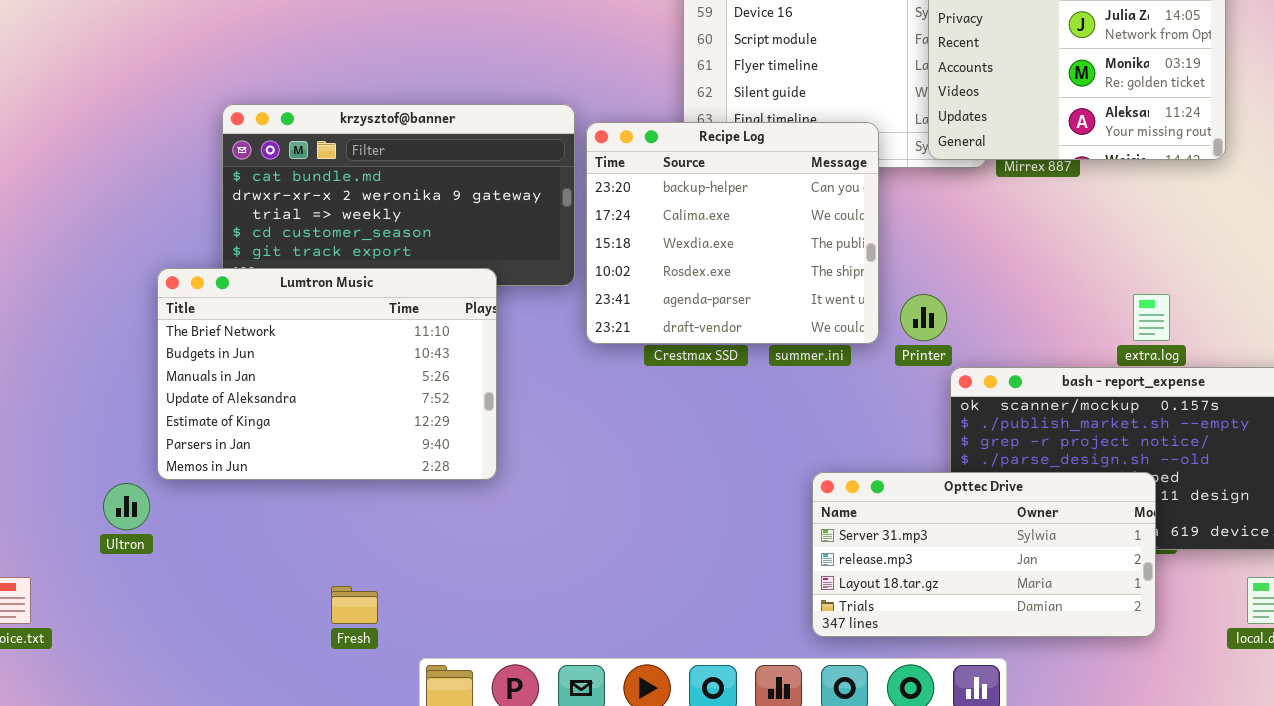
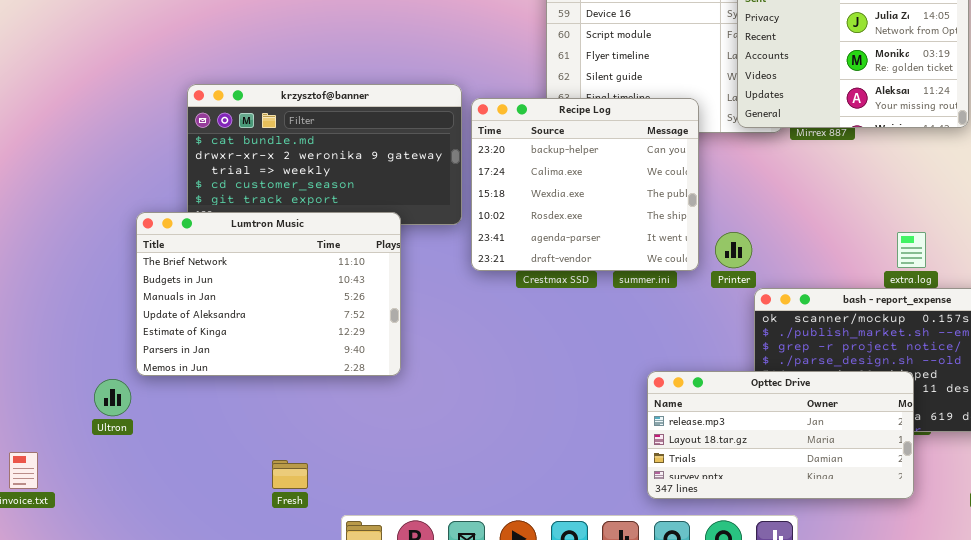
Opttec Drive: [812,472,1156,637] -> [647,371,914,499], scrolled down 1 row

